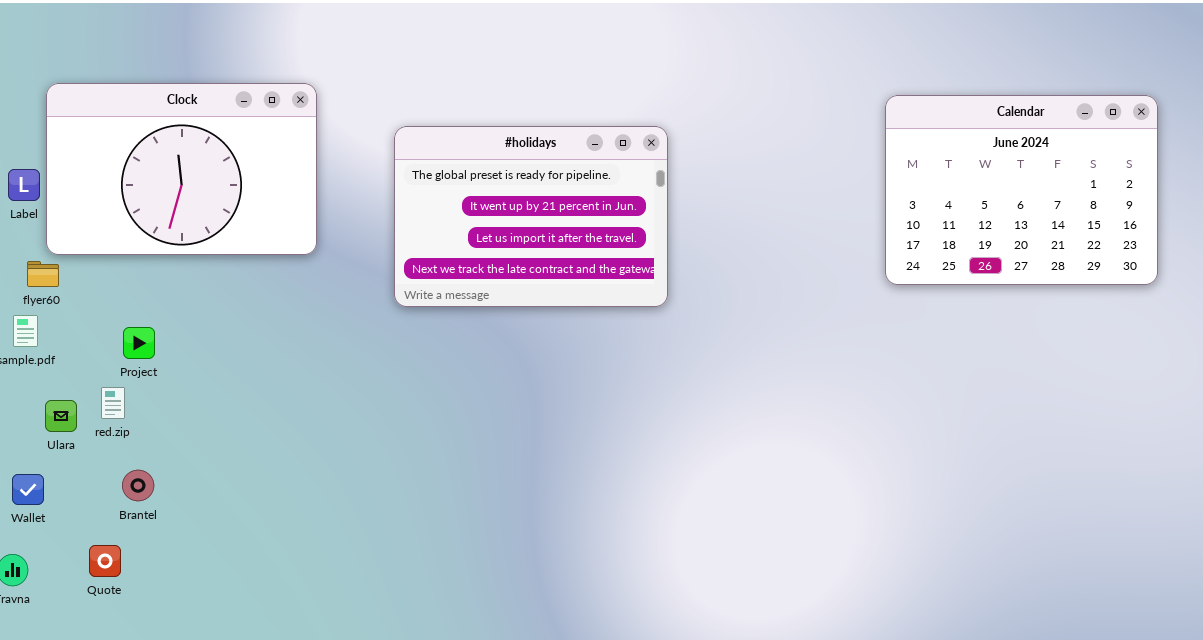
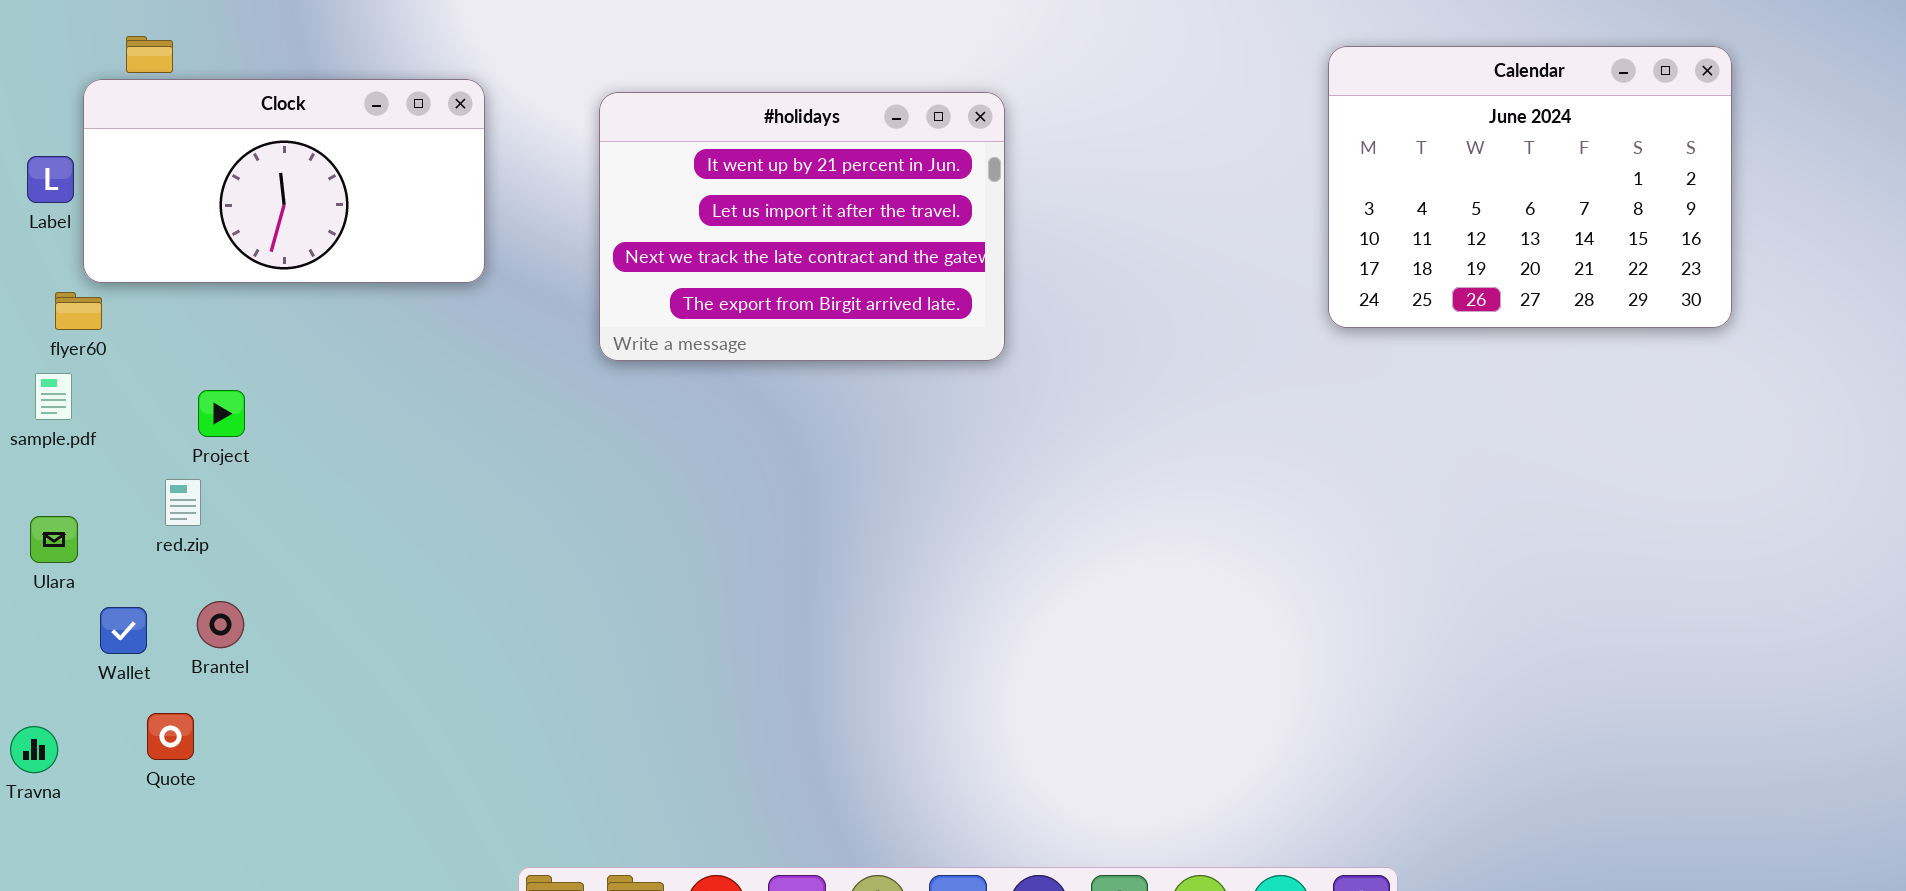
Clock: [46,83,317,255] -> [83,79,485,283], resized
#holidays: [394,126,668,307] -> [599,92,1005,361], scrolled down 1 row
Ulara: [45,400,77,432] -> [30,516,78,563], moved
Wallet: [12,474,44,505] -> [100,607,147,654], moved

